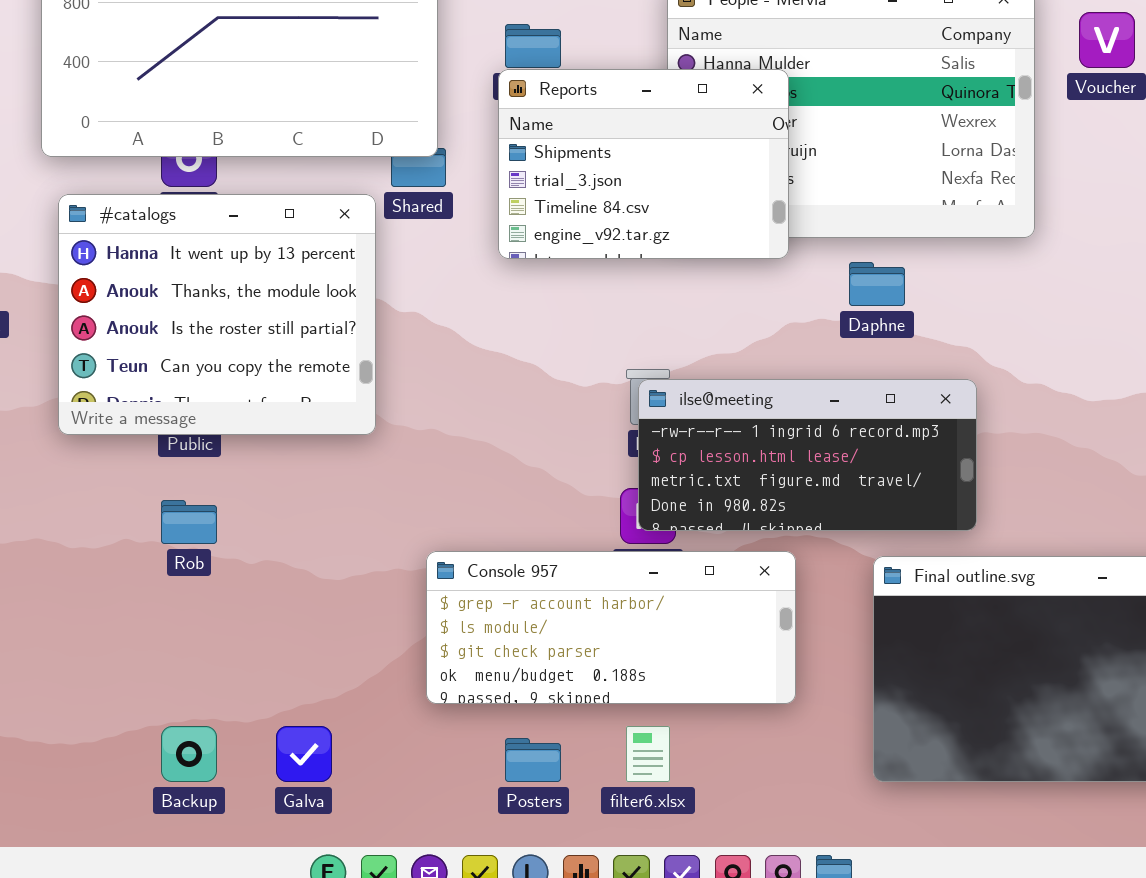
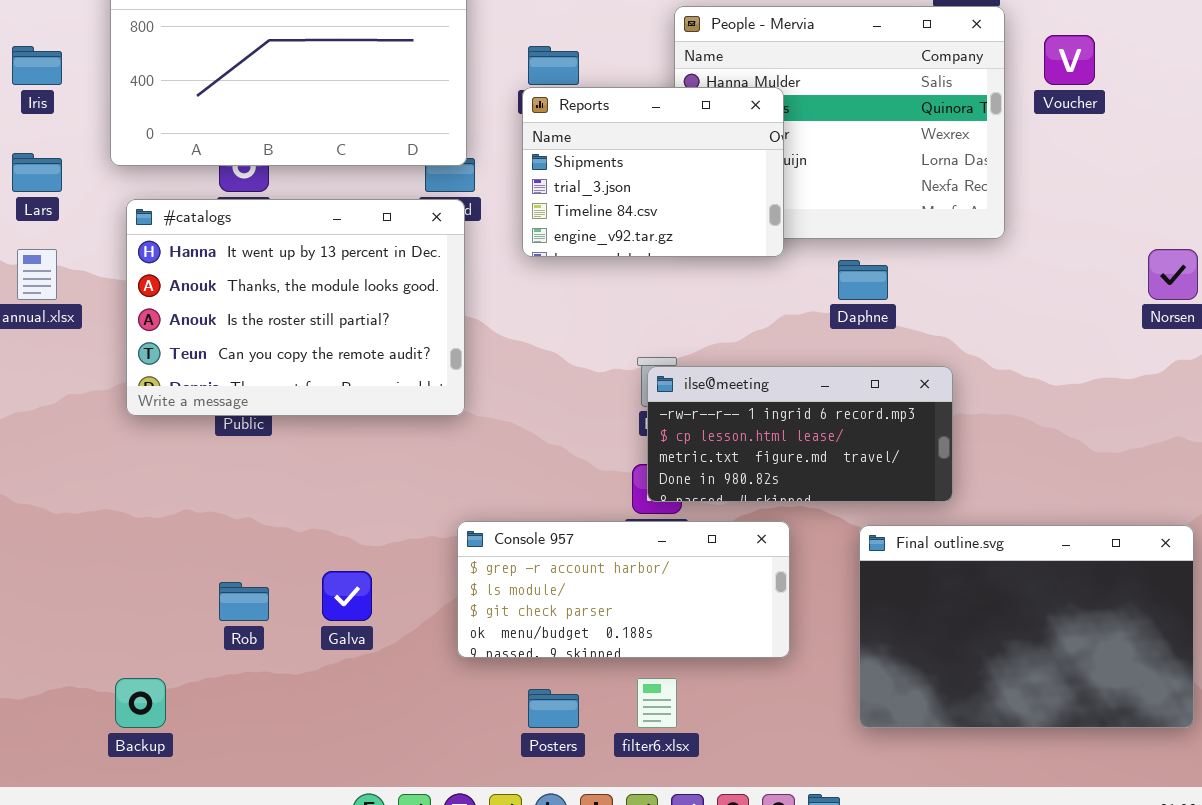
#catalogs: [58,194,376,435] -> [126,199,465,416], resized
Rob: [161,500,217,544] -> [219,582,269,621], moved
Backup: [161,726,217,782] -> [115,678,166,728], moved
Galva: [276,726,332,782] -> [322,571,372,621], moved

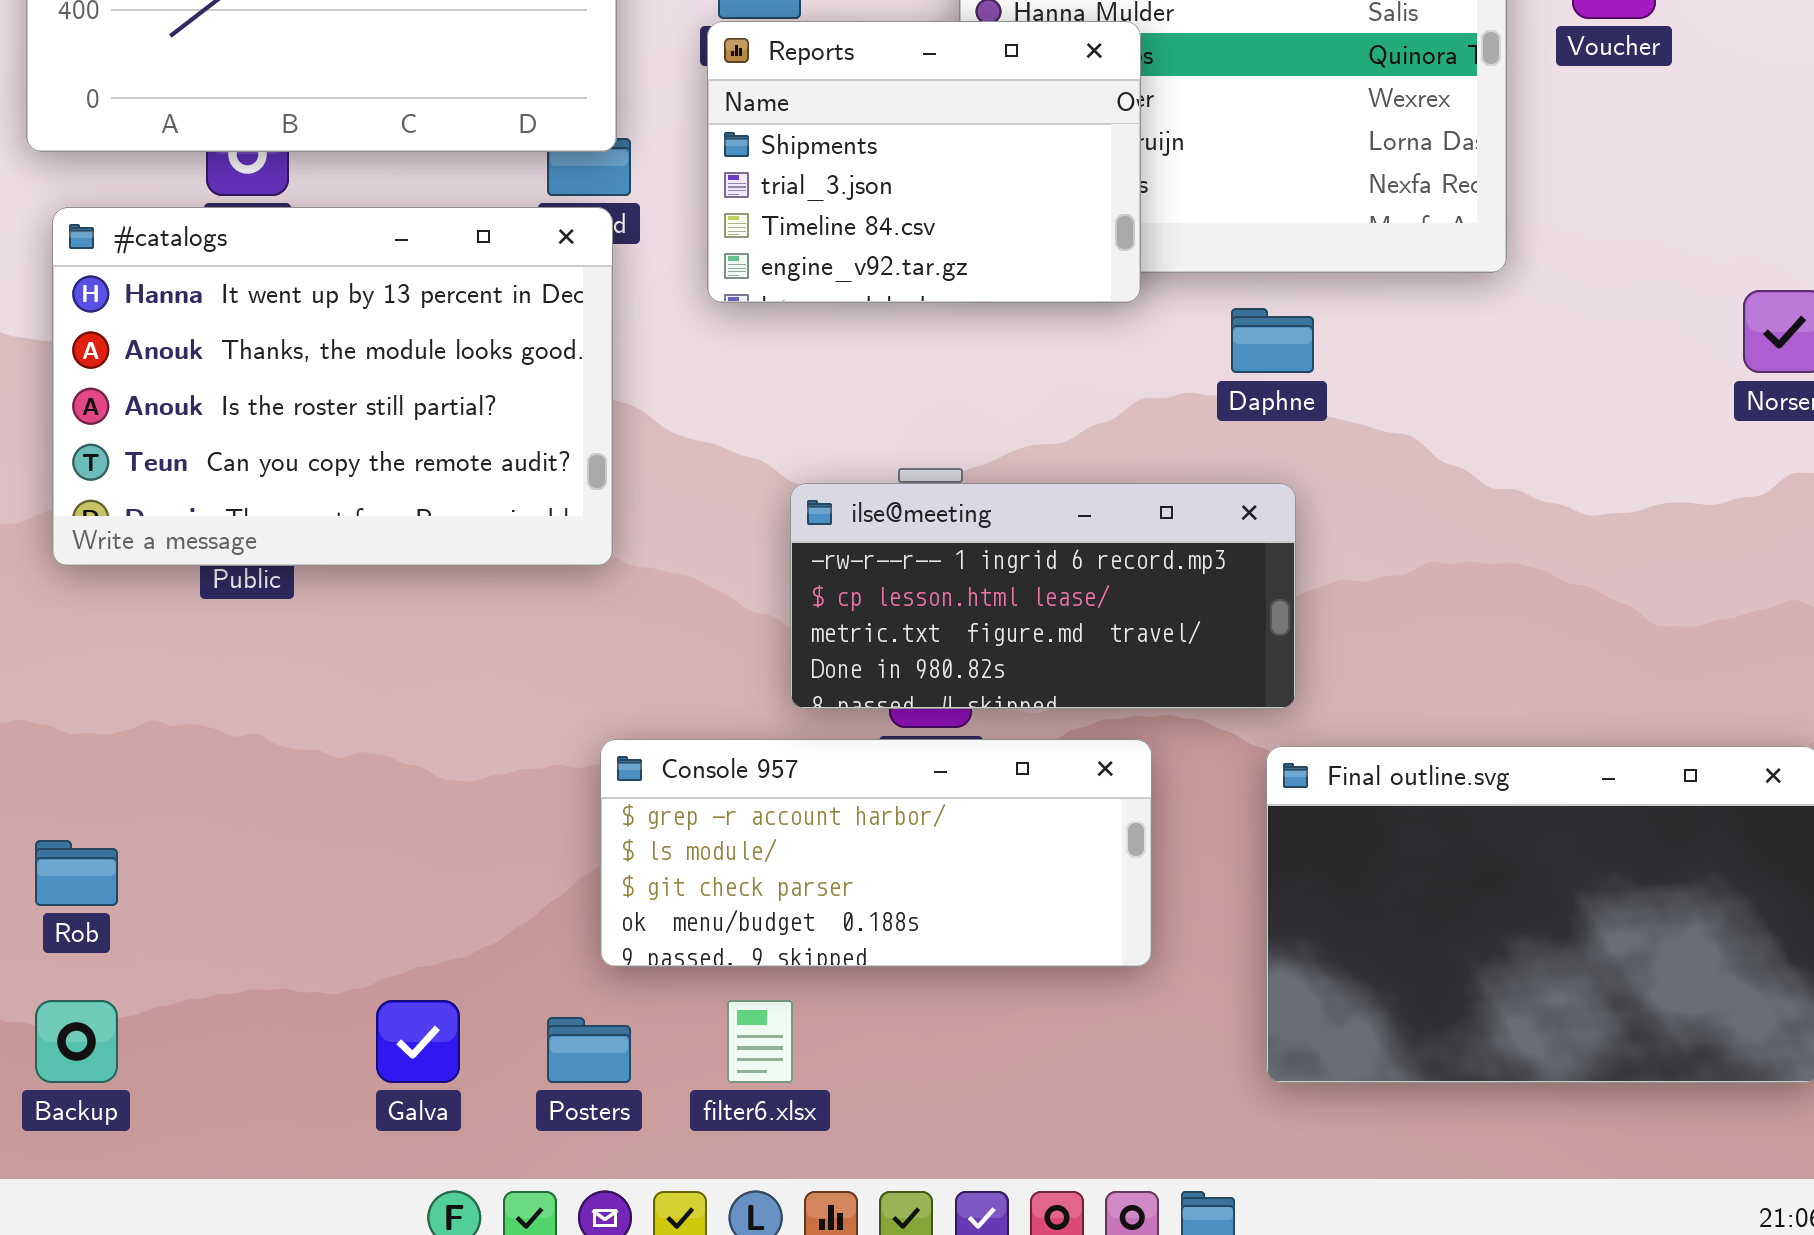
ilse@meeting: [647,366,953,502] -> [790,483,1296,709], moved
Galva: [322,571,372,621] -> [376,1000,460,1083], moved
Rob: [219,582,269,621] -> [35,840,118,906], moved
filter6.xlsx: [637,678,677,728] -> [727,1000,793,1083], moved
Posters: [528,689,579,728] -> [547,1017,631,1083], moved

